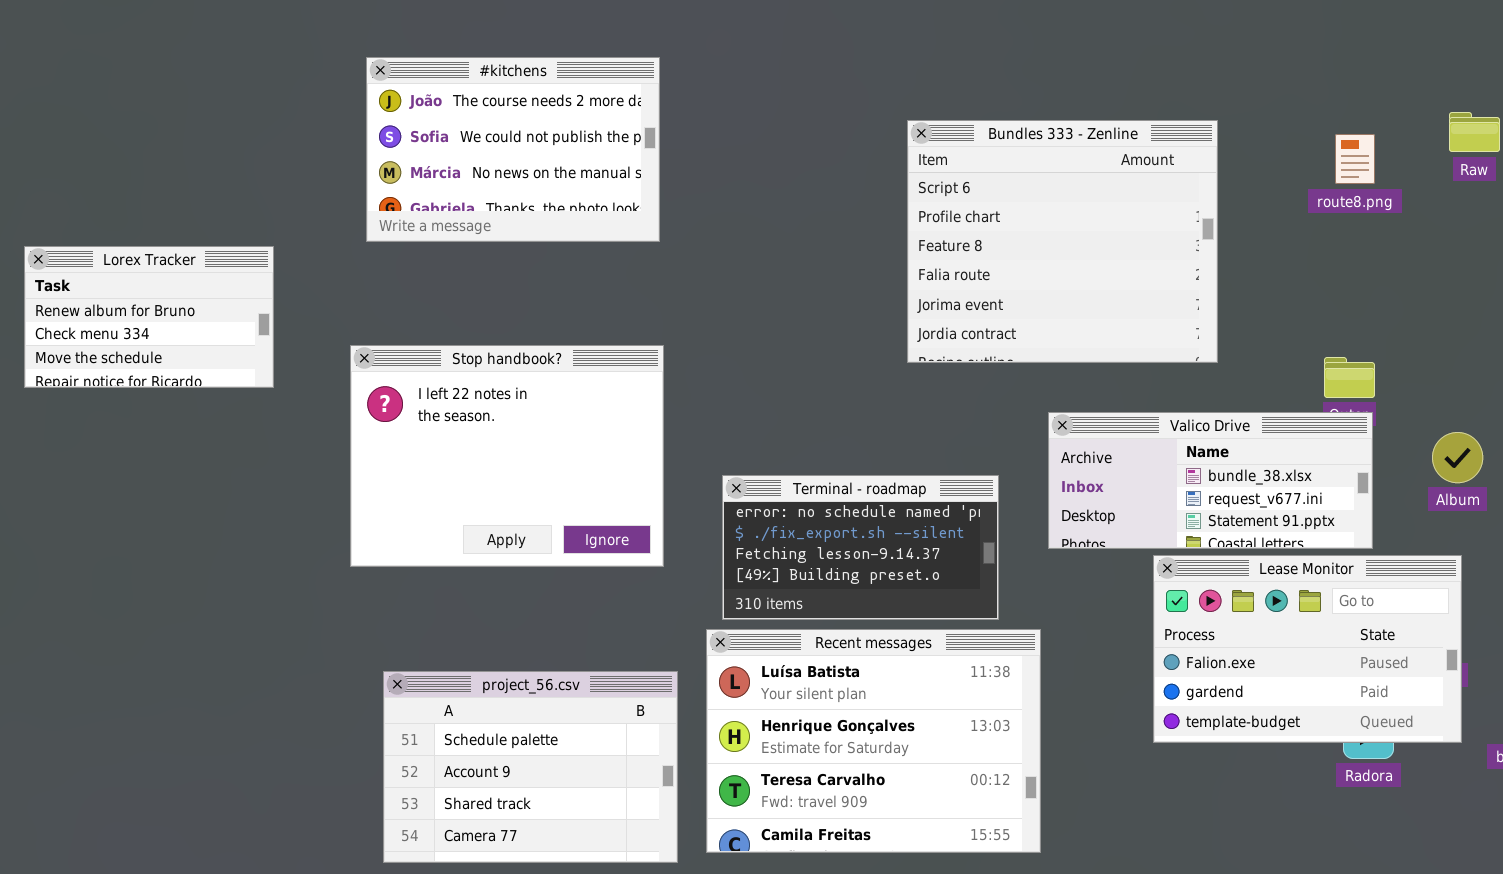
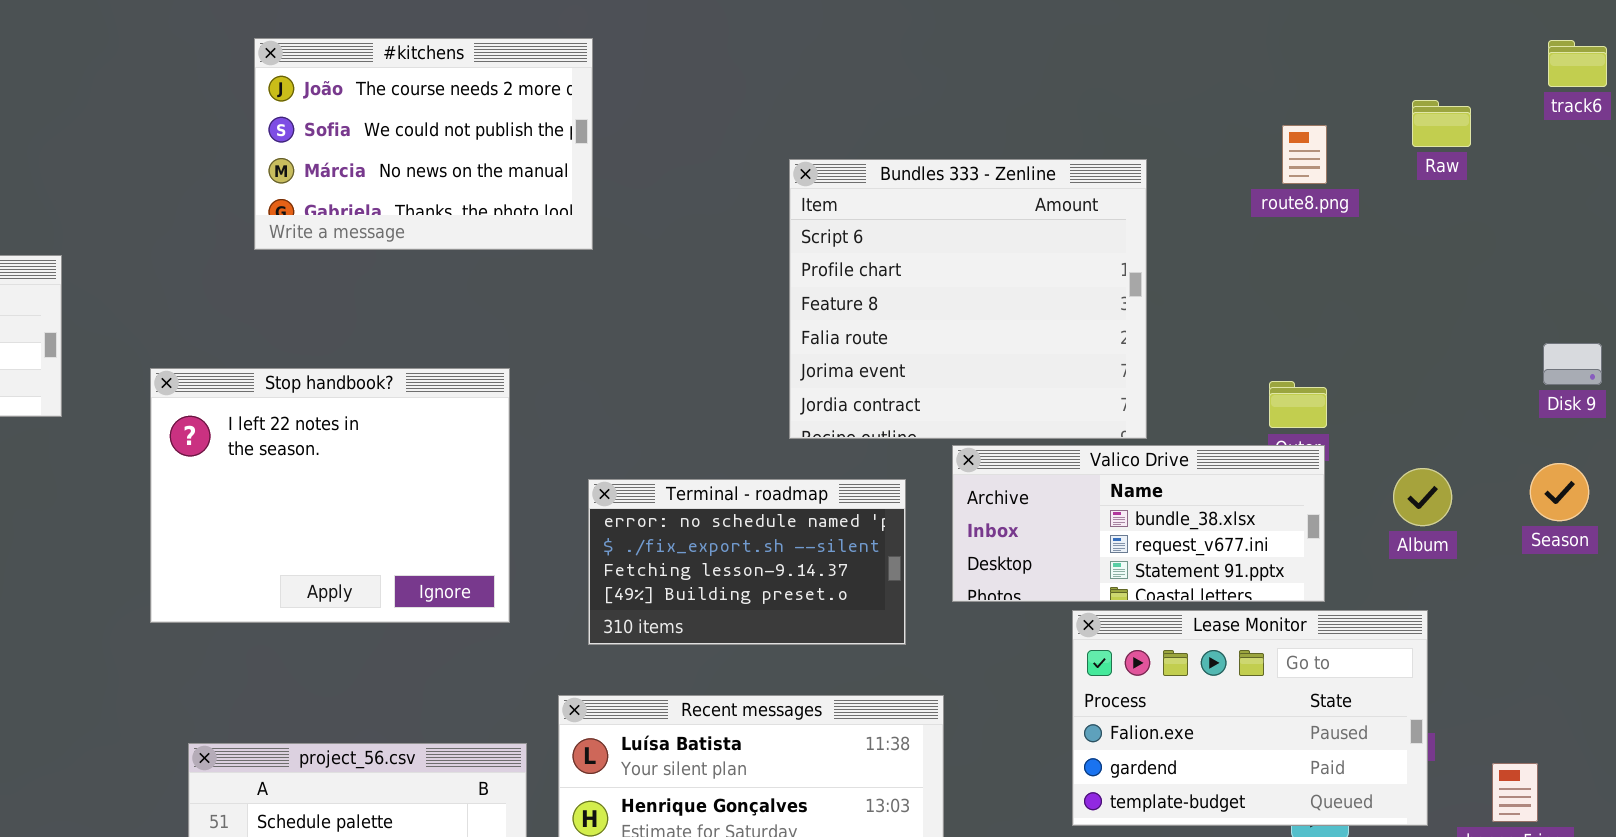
#kitchens: [366,57,660,242] -> [254,38,593,250], moved
Bundles 333 - Zenline: [907,120,1218,363] -> [789,159,1147,439], moved
Terminal - roadmap: [722,475,999,620] -> [588,479,906,645], moved

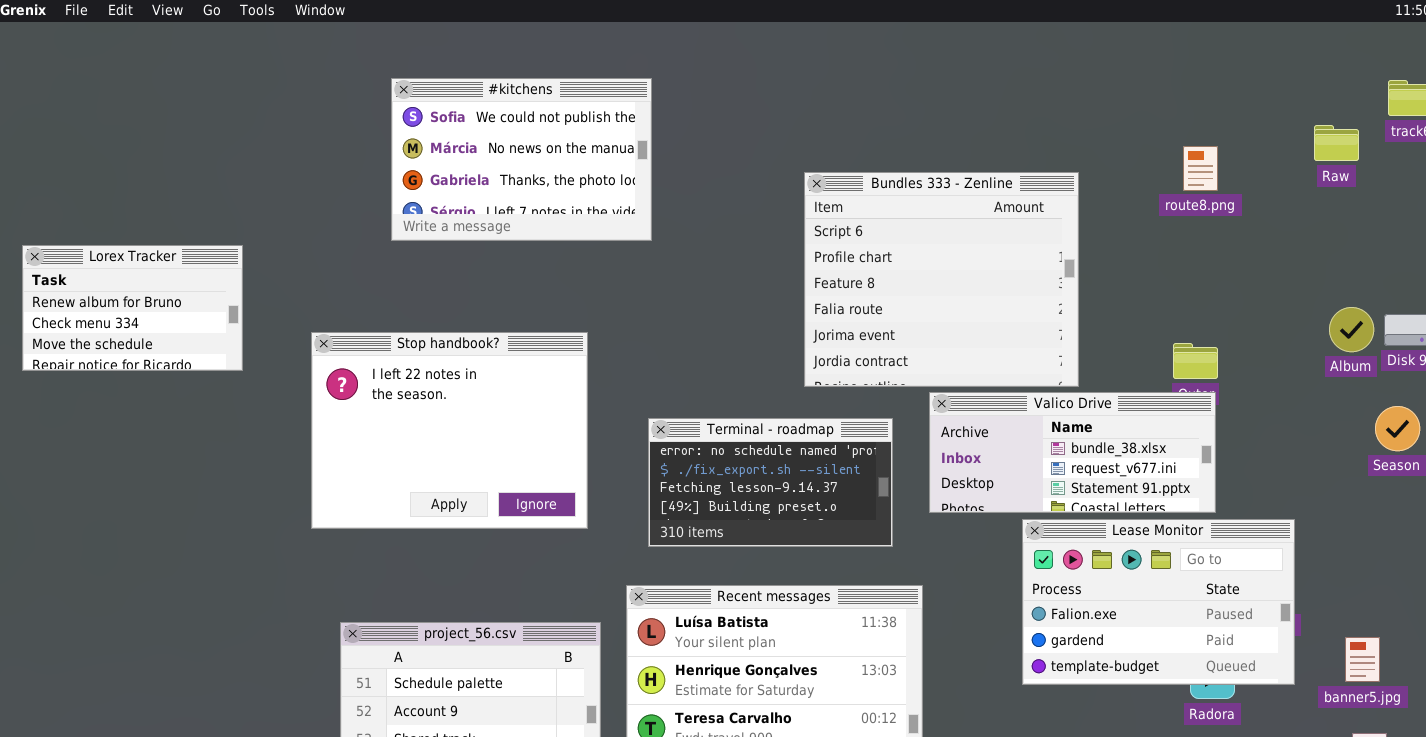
#kitchens: [254,38,593,250] -> [391,78,652,241], scrolled down 1 row
Raw: [1412,100,1471,147] -> [1314,125,1359,161], moved
Album: [1393,468,1452,526] -> [1329,307,1374,352], moved

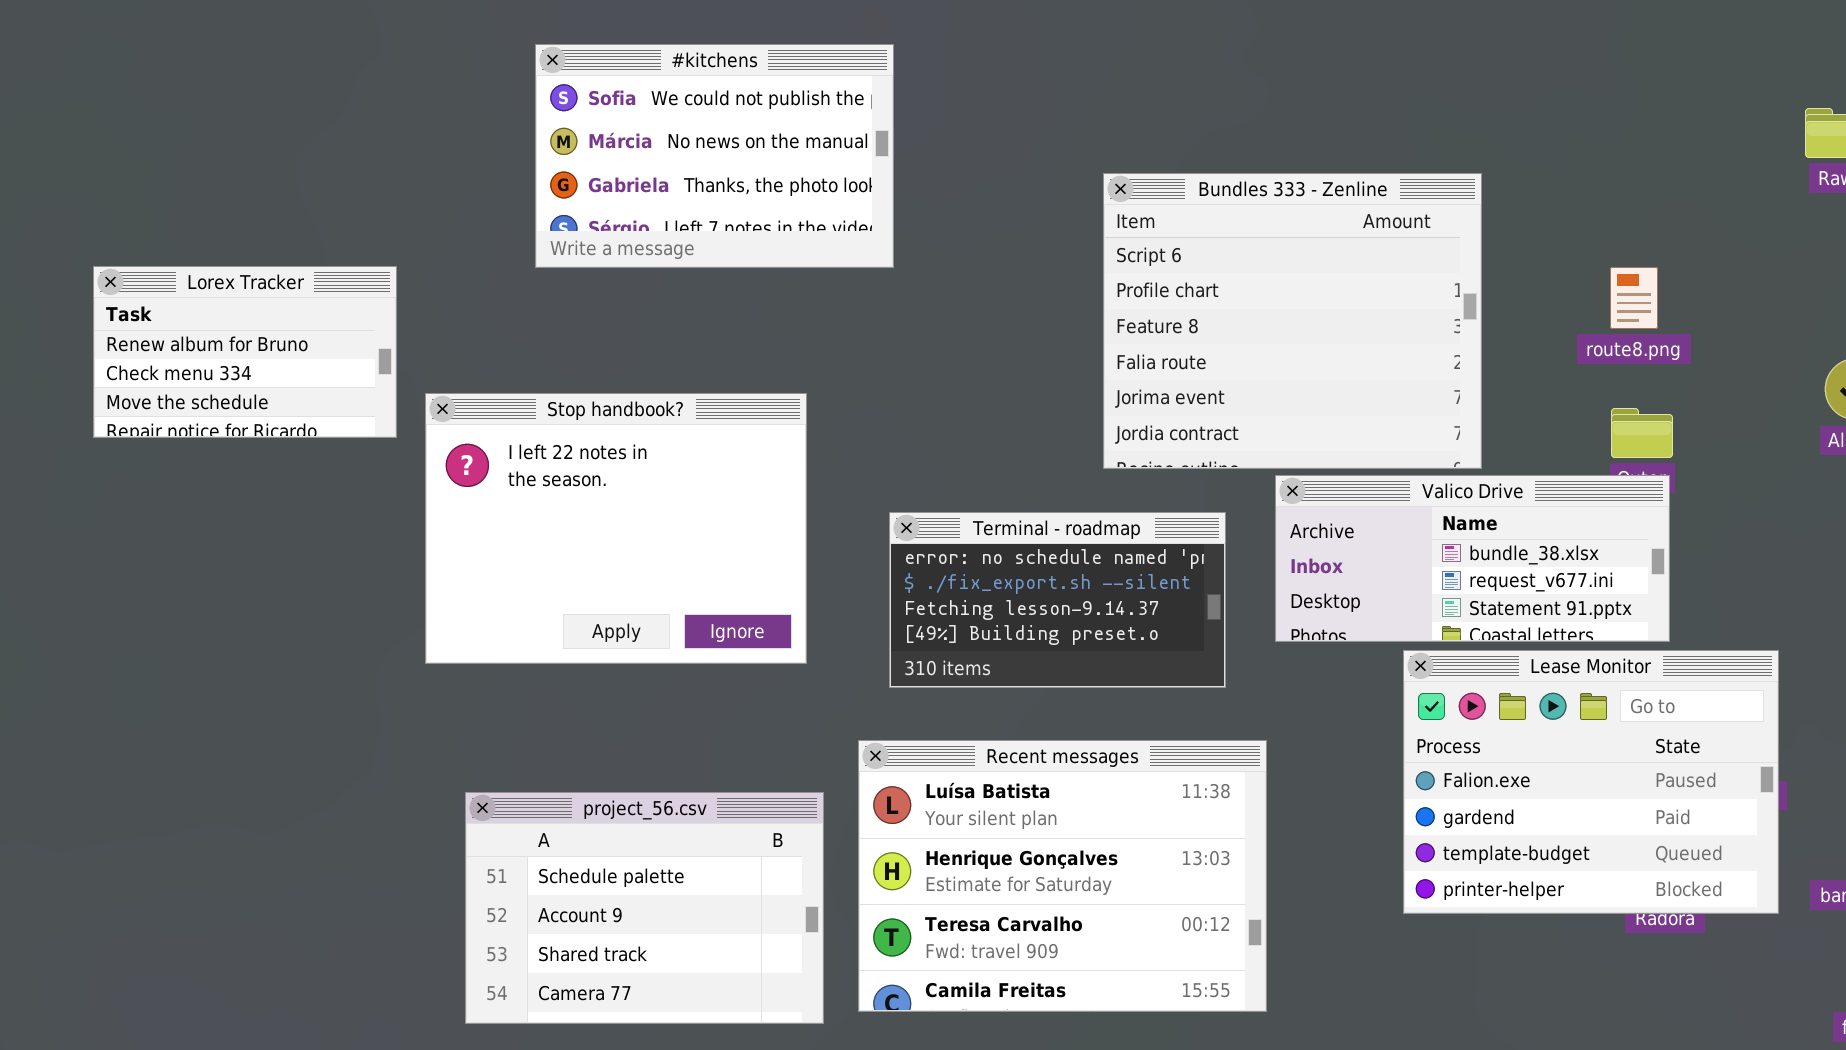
route8.png: [1183,146,1218,191] -> [1610,267,1658,329], moved
Lorex Tracker: [22,245,243,371] -> [93,266,397,438], moved
Lease Monitor: [1022,519,1295,685] -> [1403,650,1779,914], resized

